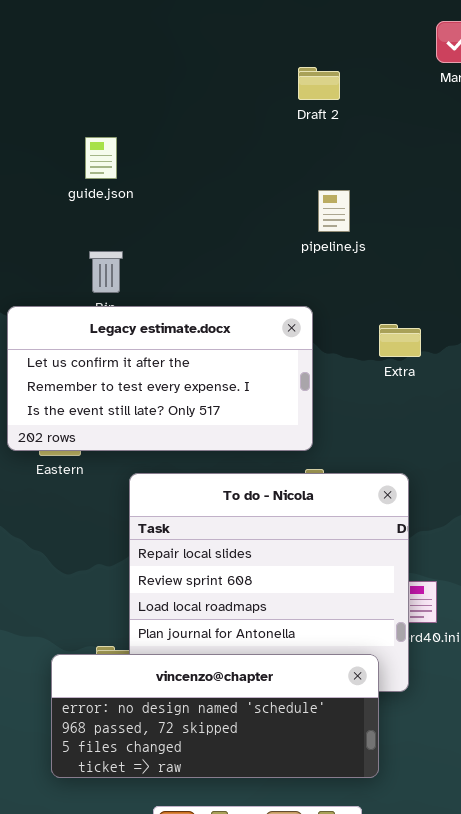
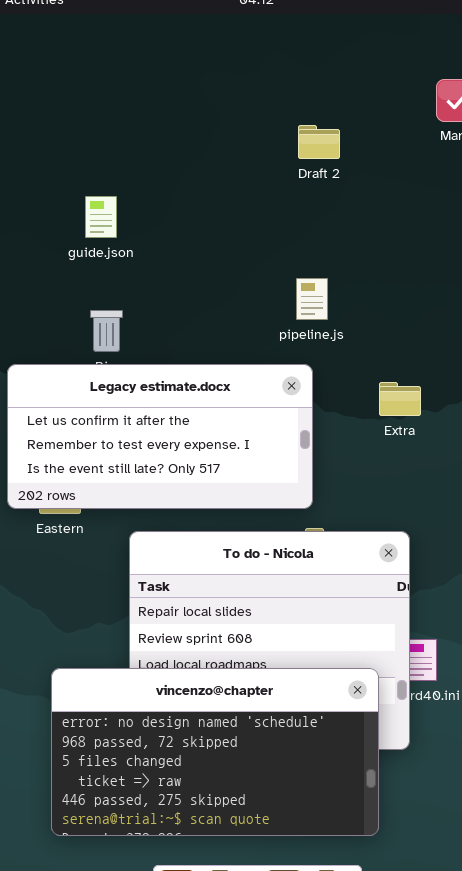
pipeline.js: [318,190,350,232] -> [296,278,328,320], moved
vincenzo@chapter: [51,654,379,778] -> [51,668,379,836], resized

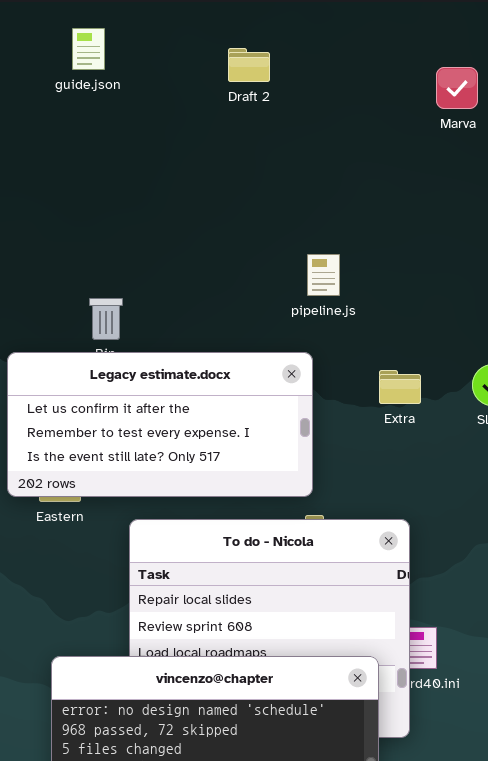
Draft 2: [298,125,340,159] -> [228,48,270,82], moved
guide.json: [85,196,117,238] -> [72,28,105,70], moved
pipeline.js: [296,278,328,320] -> [307,254,340,296], moved

